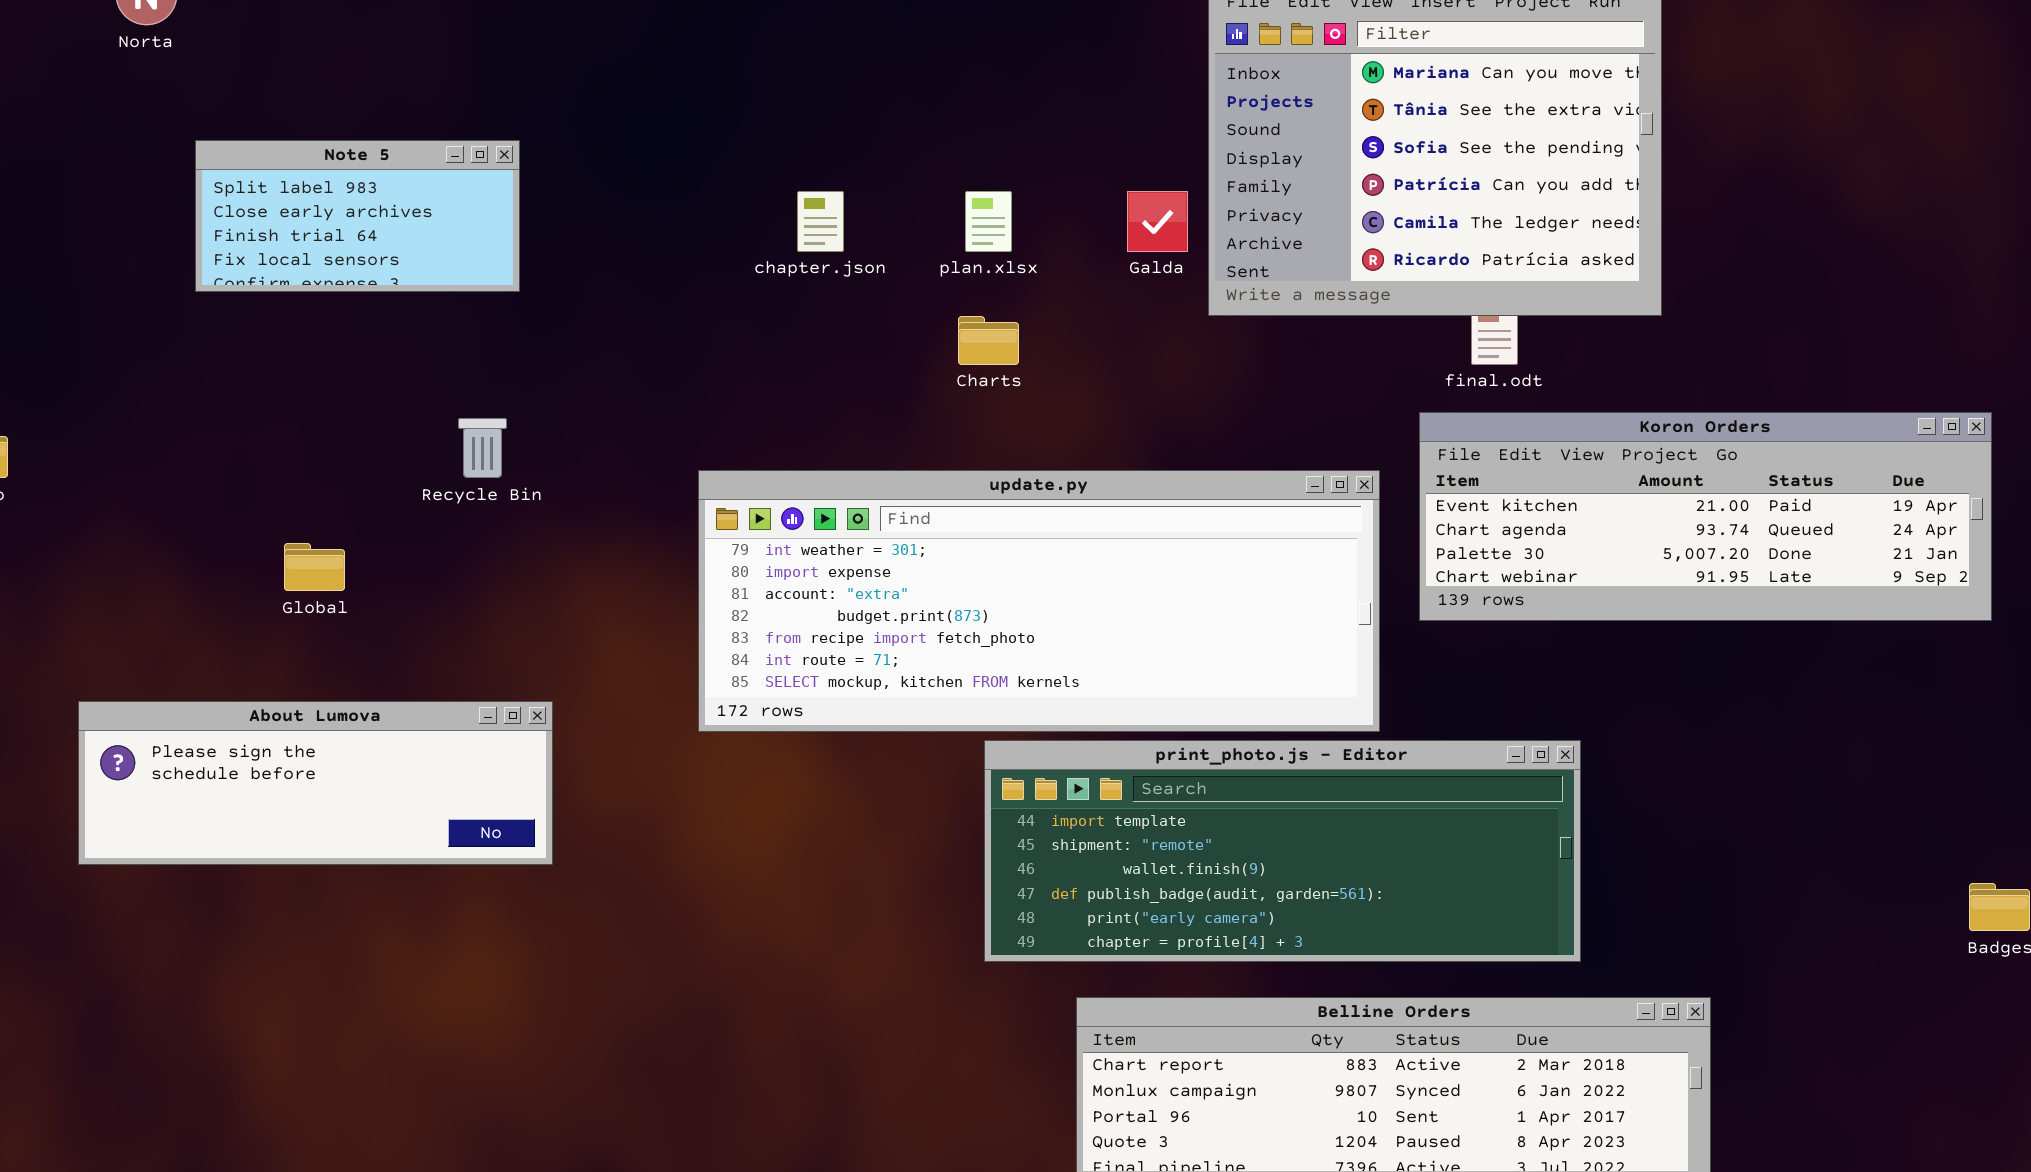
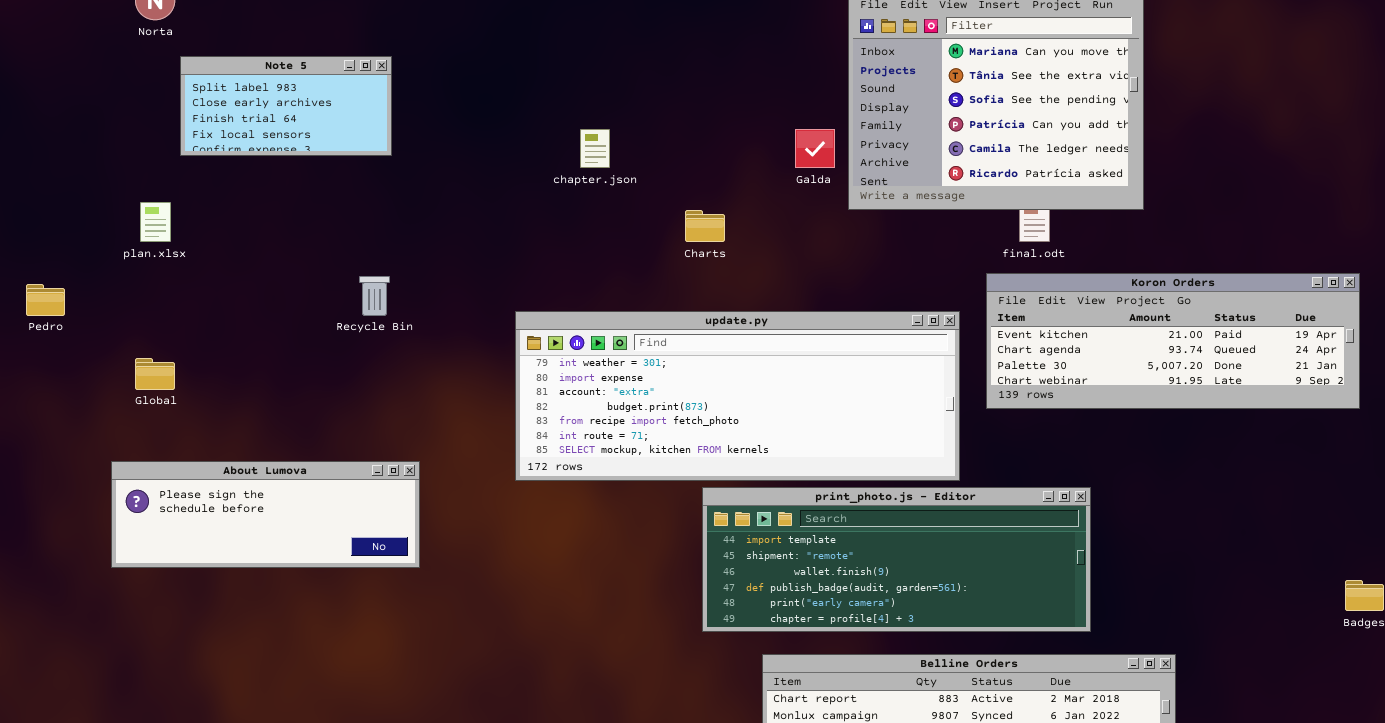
Note 5: [195,140,520,292] -> [180,56,392,156], moved
plan.xlsx: [965,191,1012,252] -> [140,202,171,242], moved
Global: [284,543,345,591] -> [135,358,175,390], moved

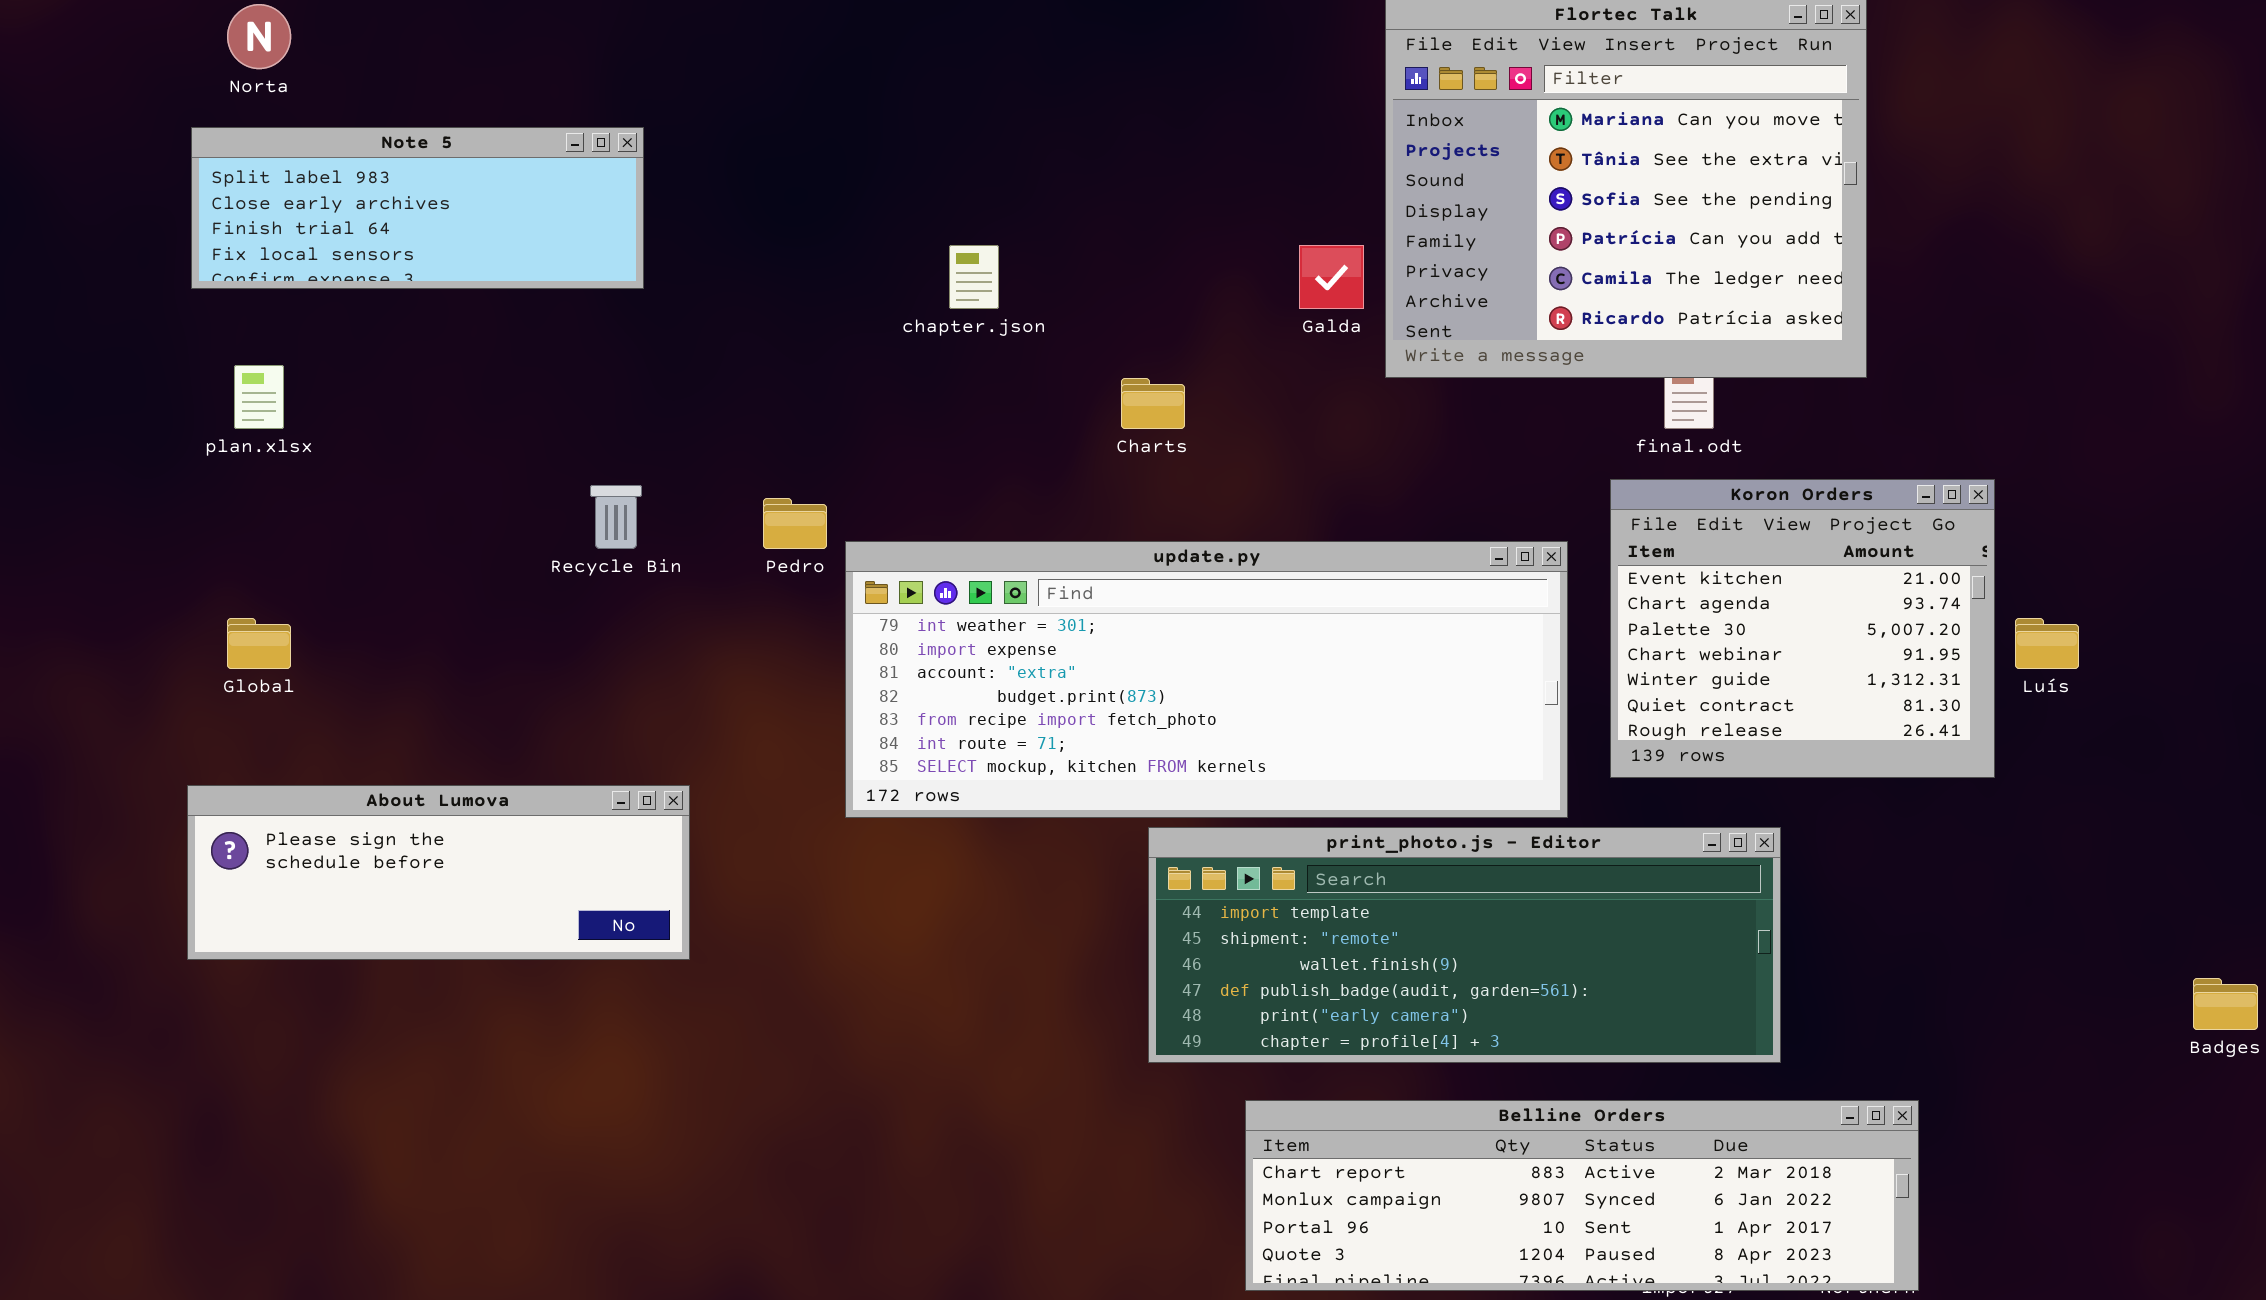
Note 5: [180,56,392,156] -> [191,127,644,289], resized
Koron Orders: [986,273,1360,409] -> [1610,479,1995,778], resized
Pedro: [26,284,65,316] -> [763,498,827,549], moved

